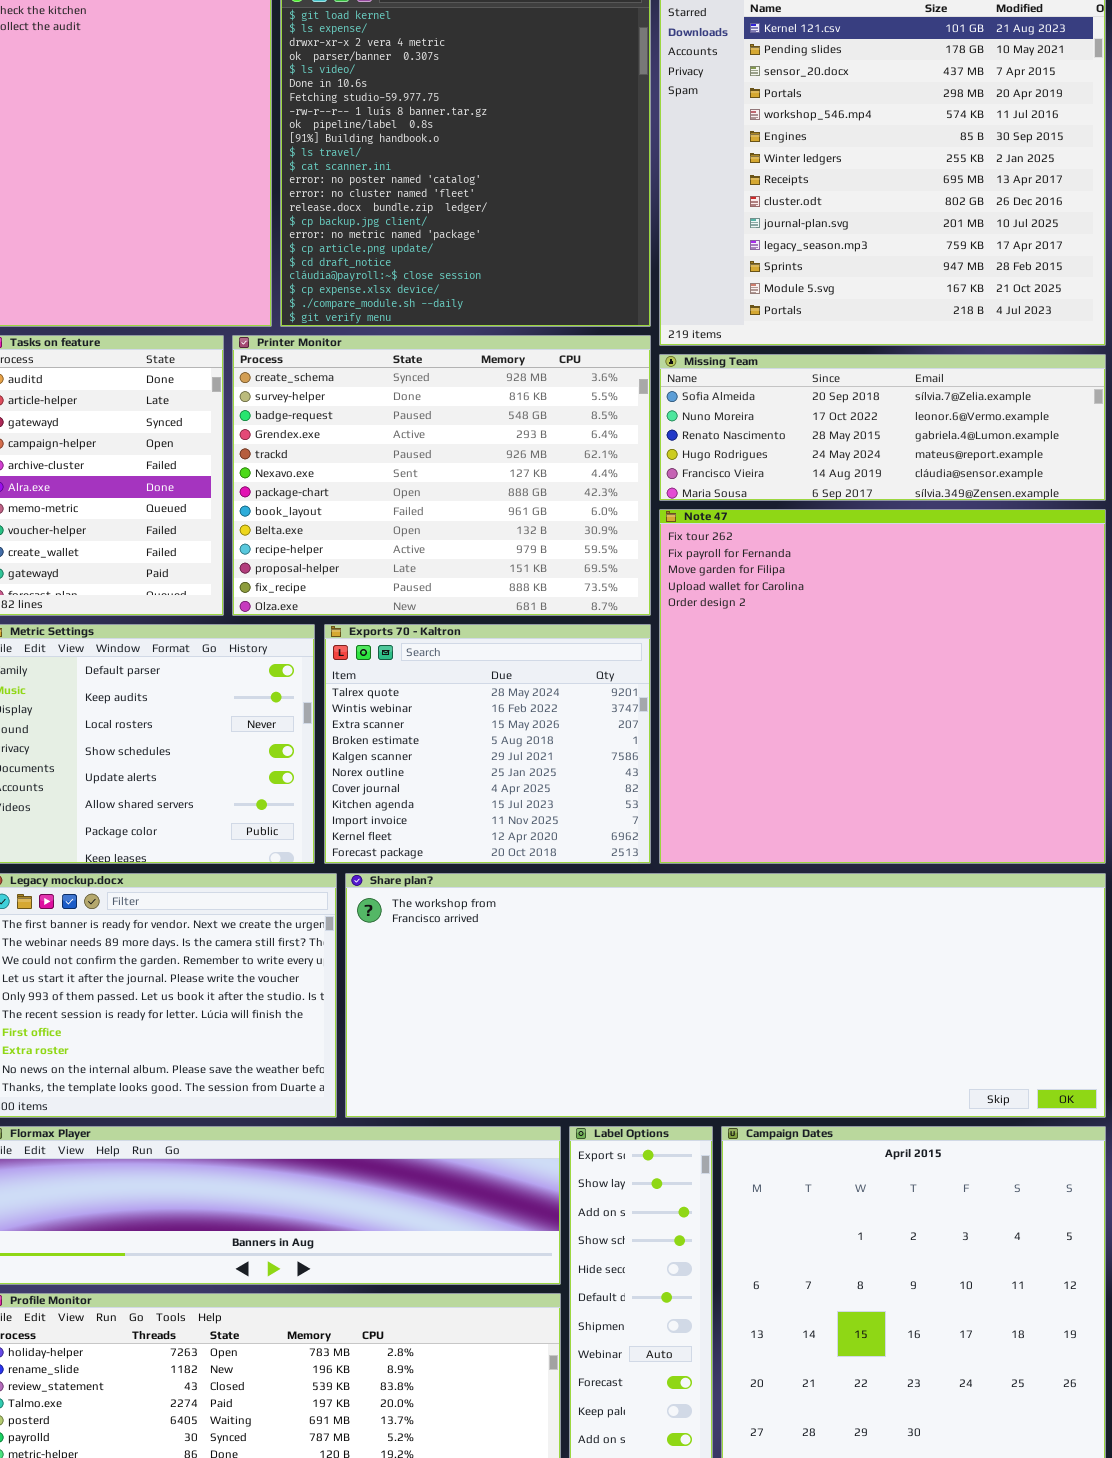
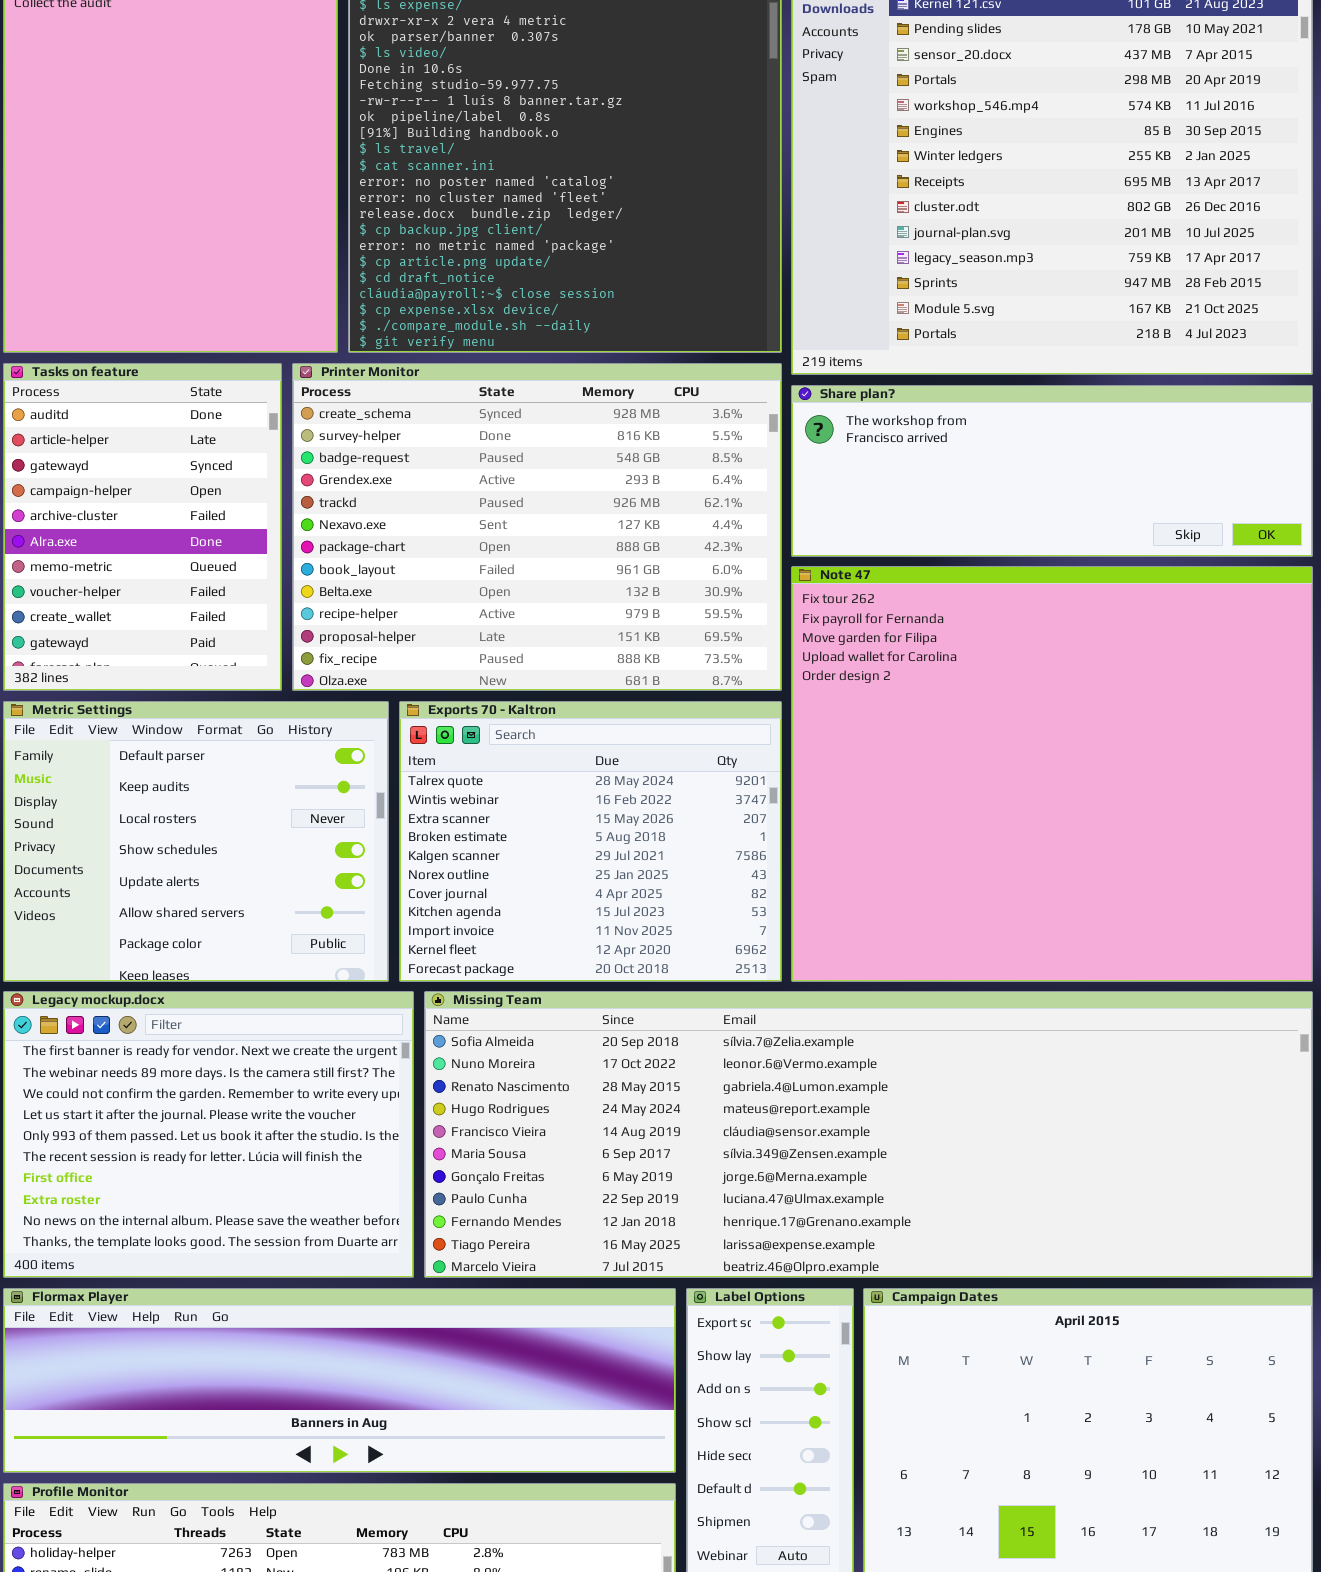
Missing Team: [659,354,1106,501] -> [424,991,1313,1278], moved, resized
Share plan?: [345,873,1106,1118] -> [791,385,1313,557], moved, resized

